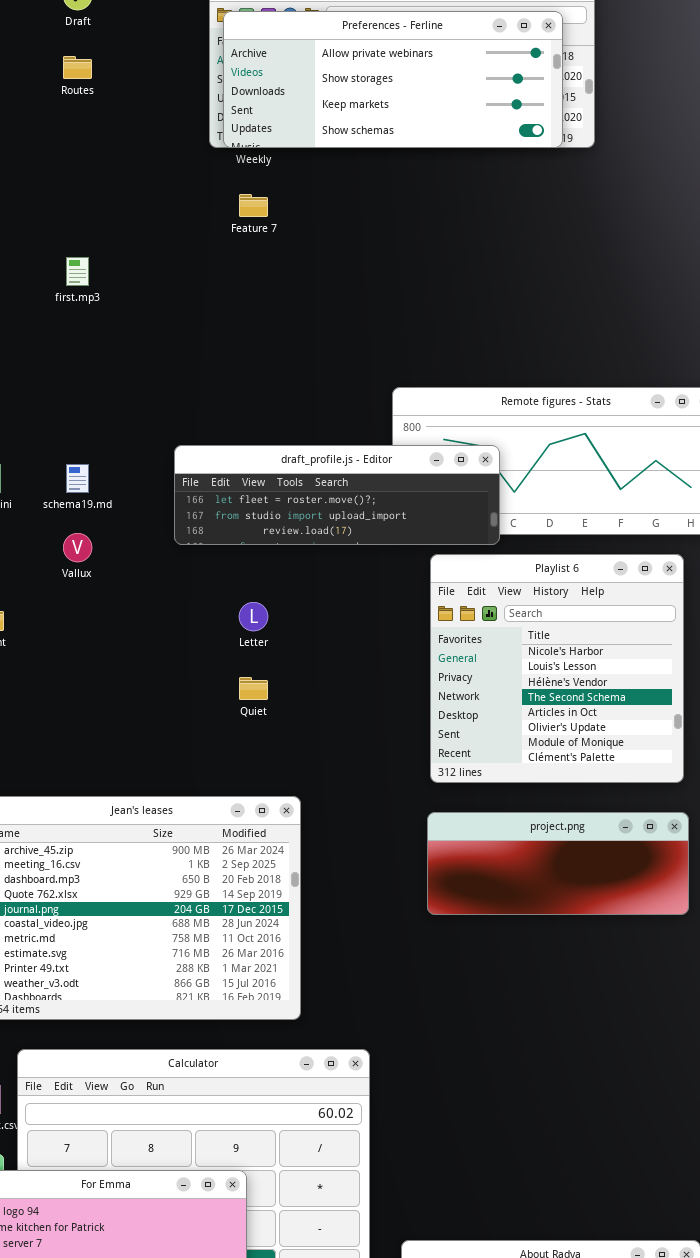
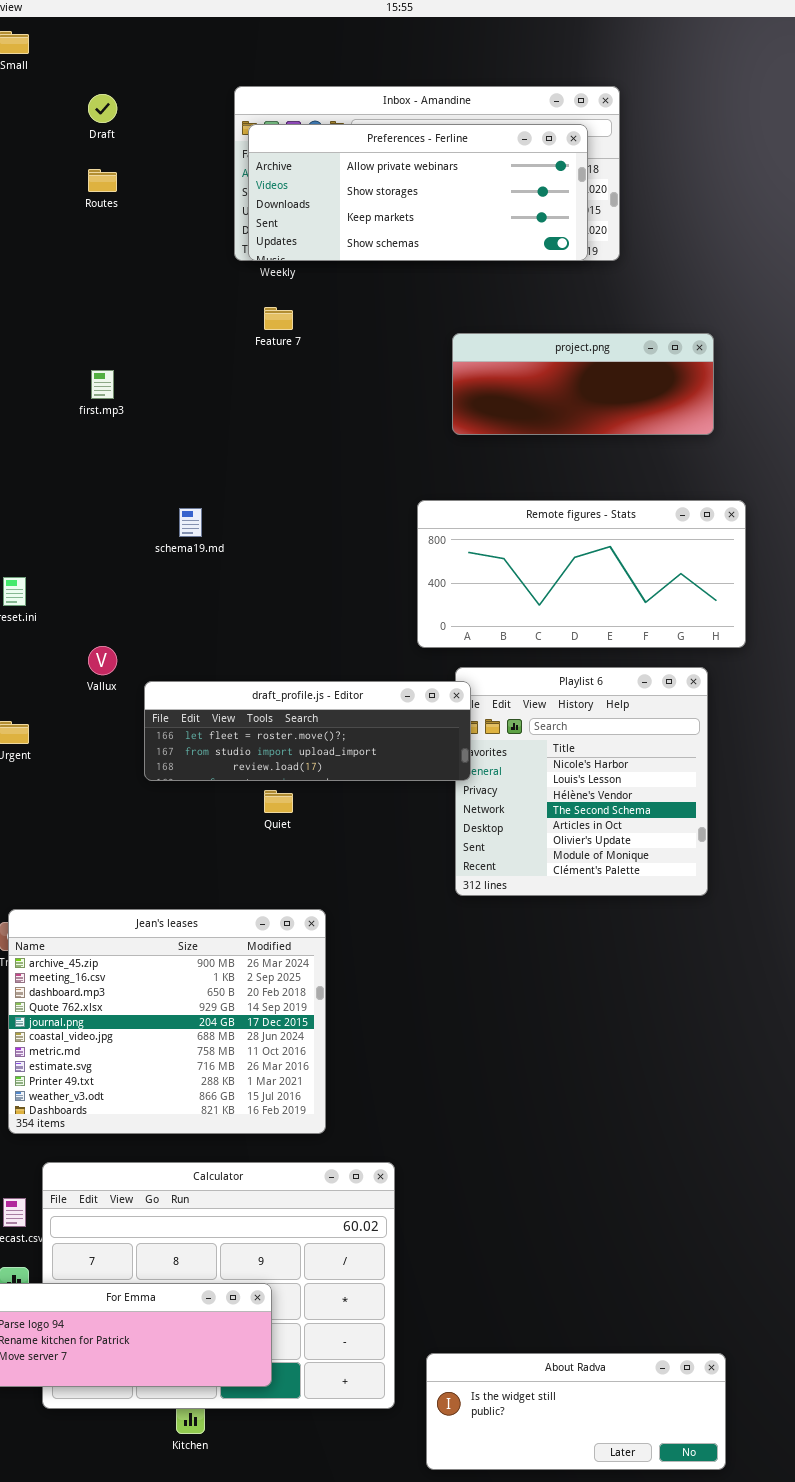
draft_profile.js - Editor: [174,445,500,545] -> [144,681,471,781], moved
schema19.md: [66,464,89,493] -> [179,508,202,537], moved
project.png: [427,812,689,915] -> [452,333,714,435], moved

